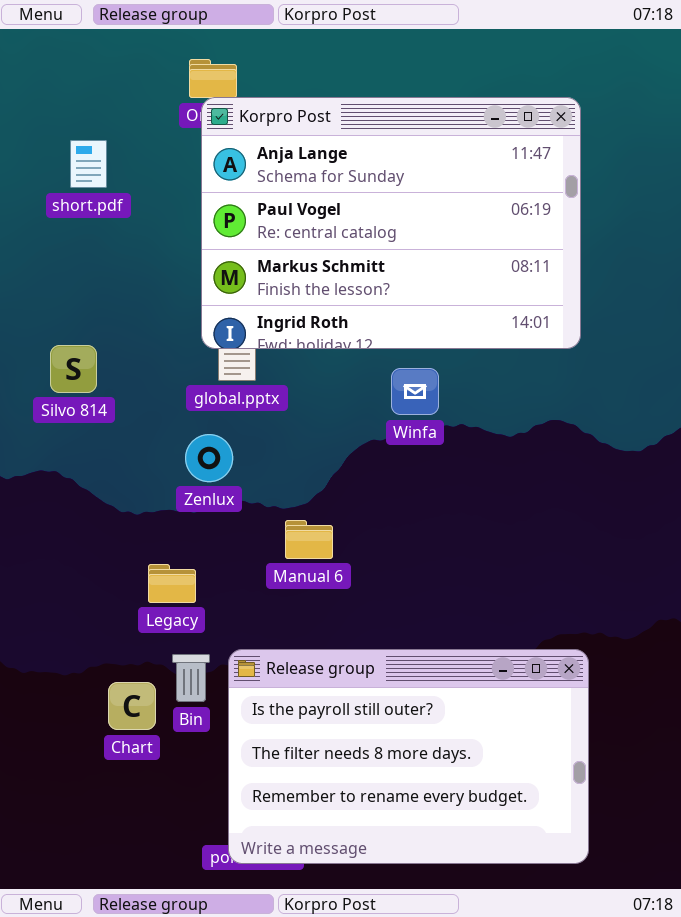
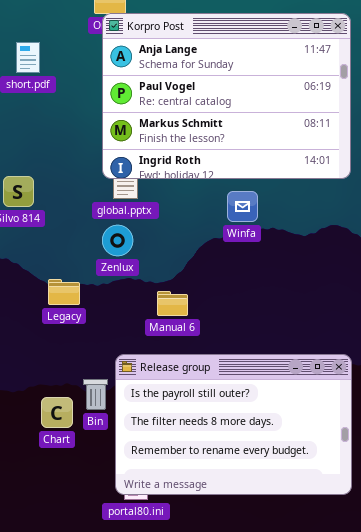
Zenlux: [185,434,233,482] -> [102,225,133,256], moved
Legacy: [148,564,196,603] -> [48,279,80,305], moved
Release group: [228,649,589,864] -> [115,354,352,495], moved

